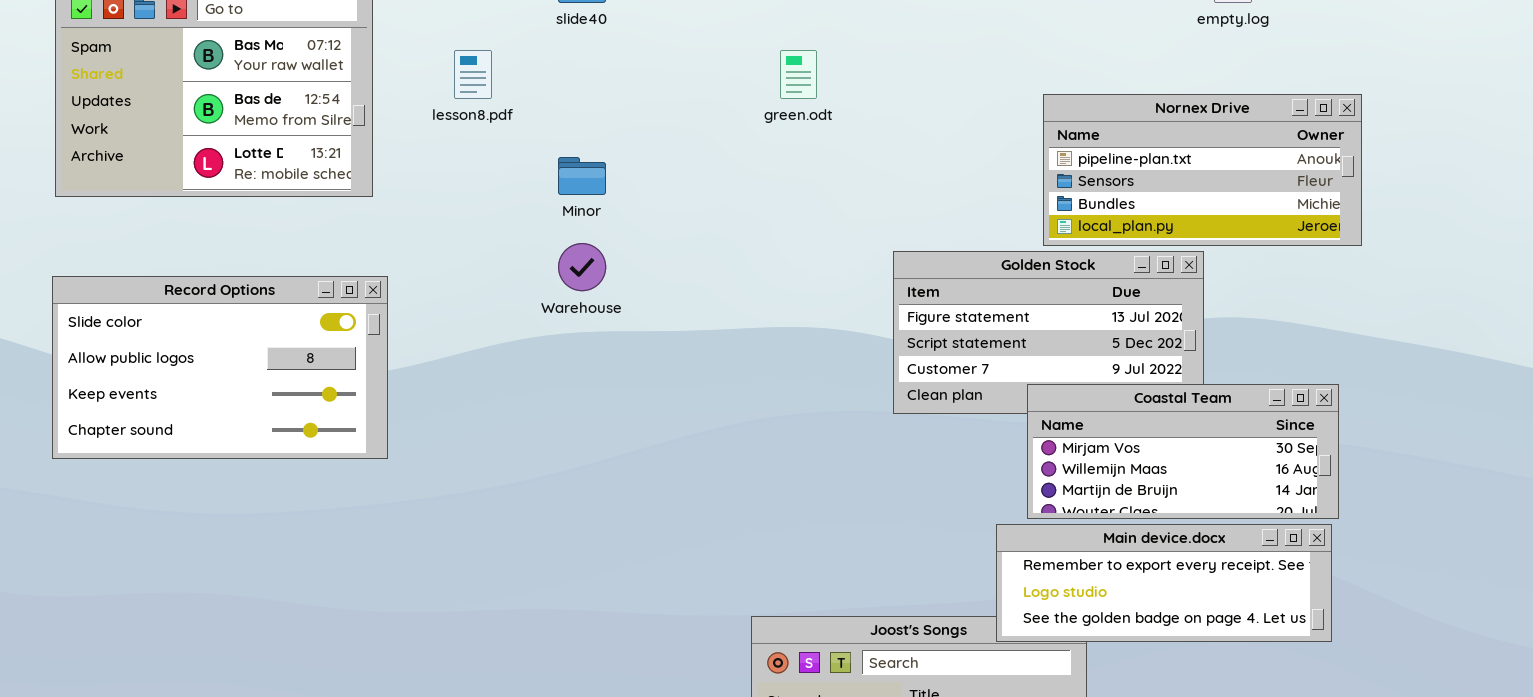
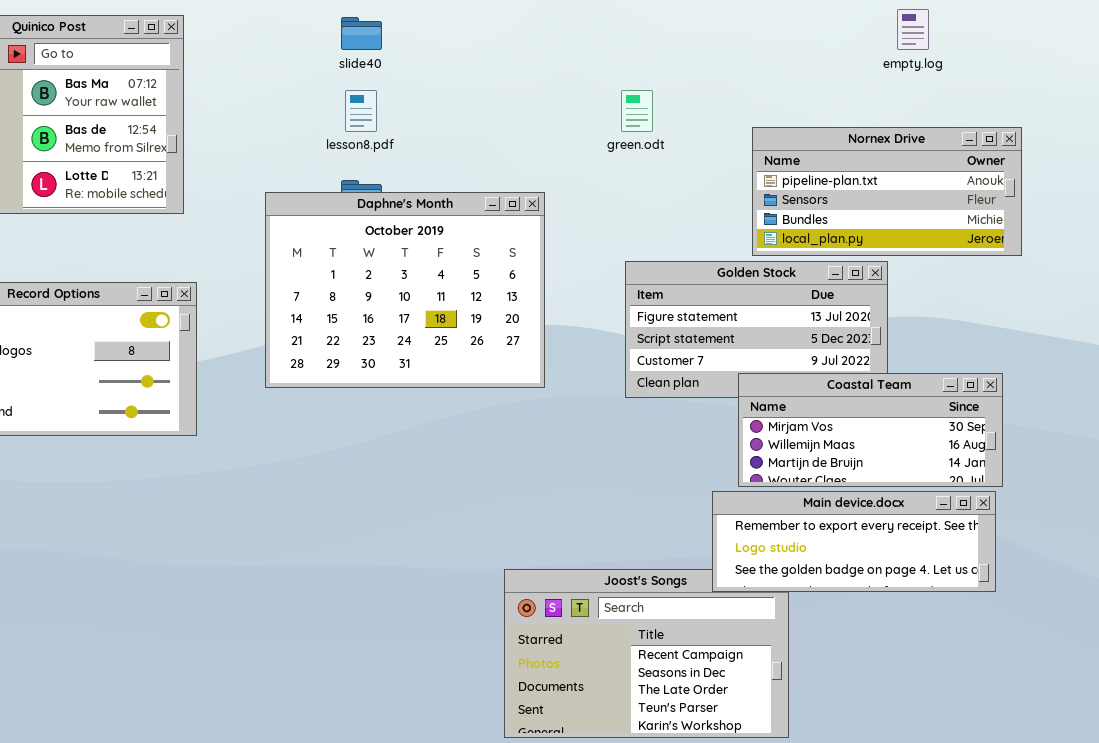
lesson8.pdf: [454,50,492,99] -> [345,90,377,132], moved
green.odt: [780,50,817,99] -> [621,90,653,132], moved
Daphne's Month: none -> [265,192,545,388], opened

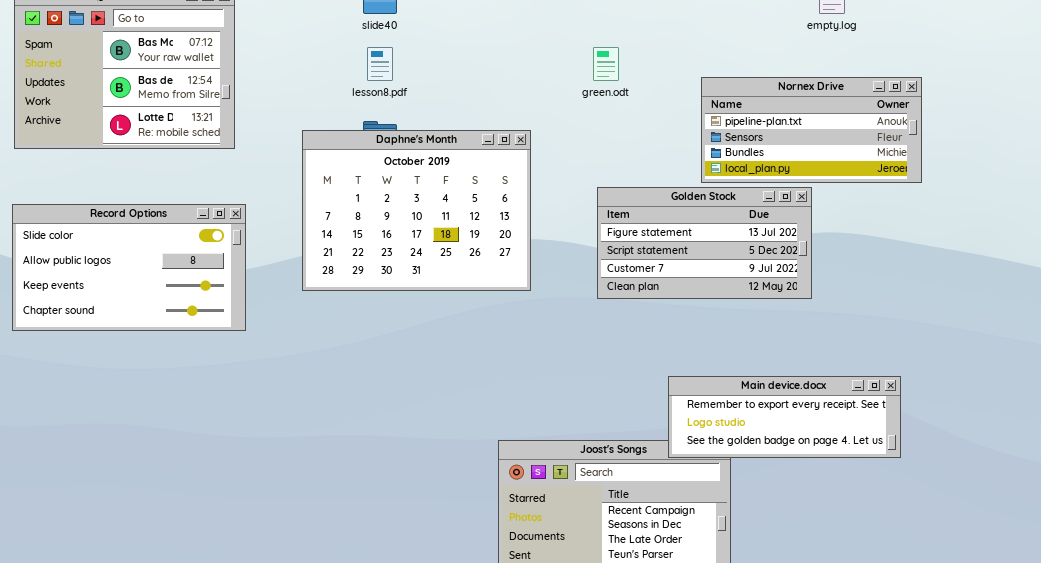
Coastal Team: [738,373,1003,487] -> none, closed

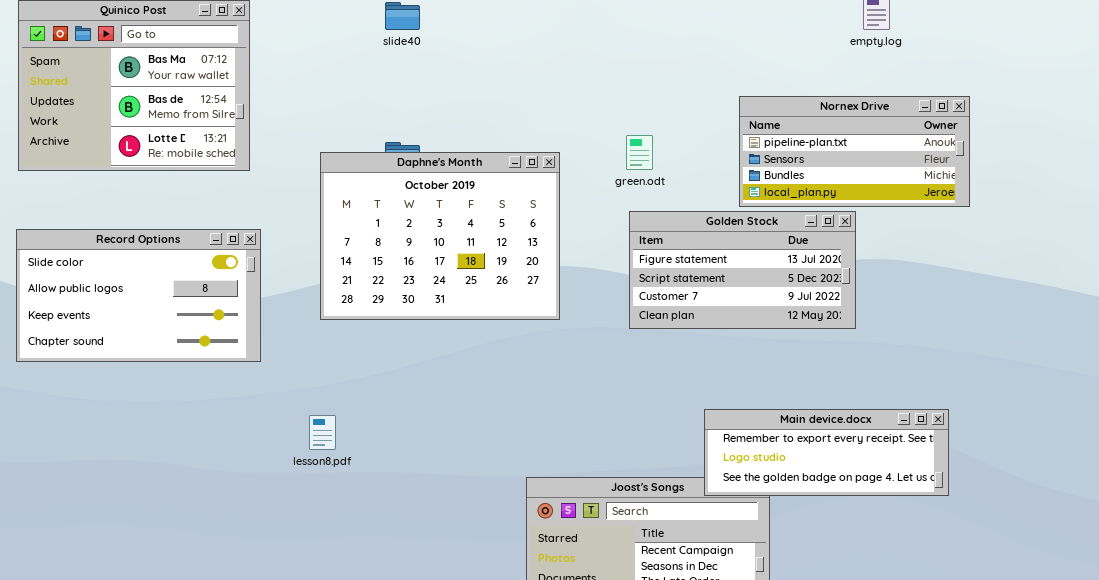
lesson8.pdf: [367,47,393,81] -> [309,415,336,450], moved
green.odt: [593,47,619,81] -> [626,135,653,170], moved

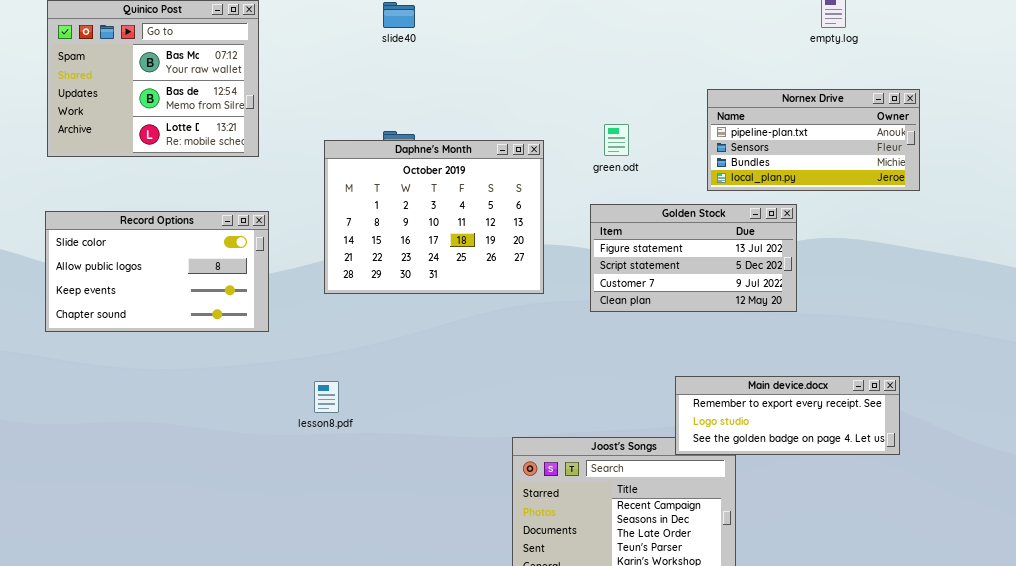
Golden Stock: [629,211,856,329] -> [590,204,797,312], moved

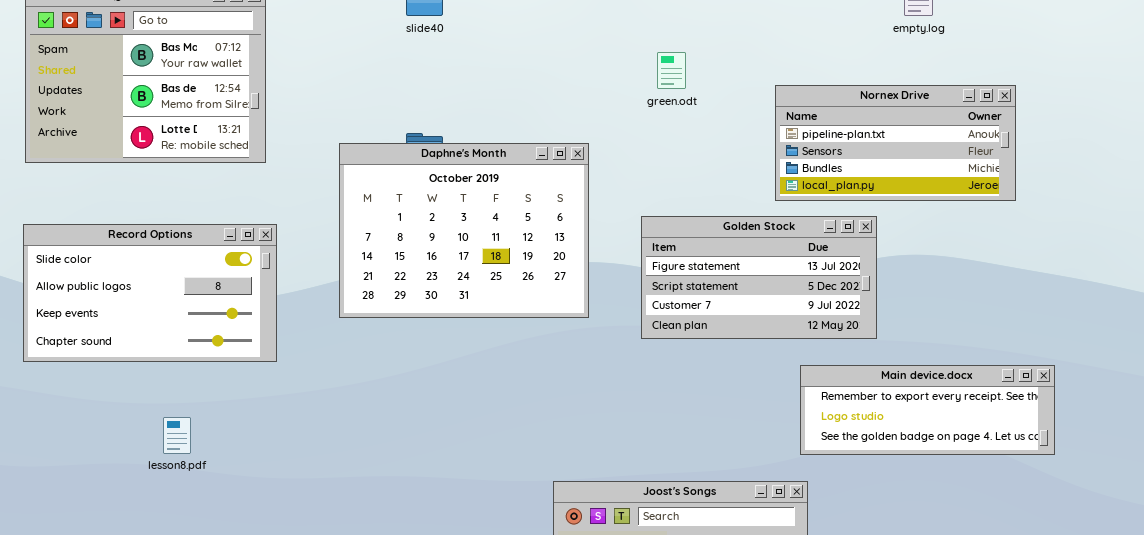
green.odt: [604,124,629,156] -> [657,52,686,89], moved
Main device.docx: [675,376,900,455] -> [800,365,1055,455], moved
lesson8.pdf: [314,381,339,413] -> [163,417,191,454], moved

